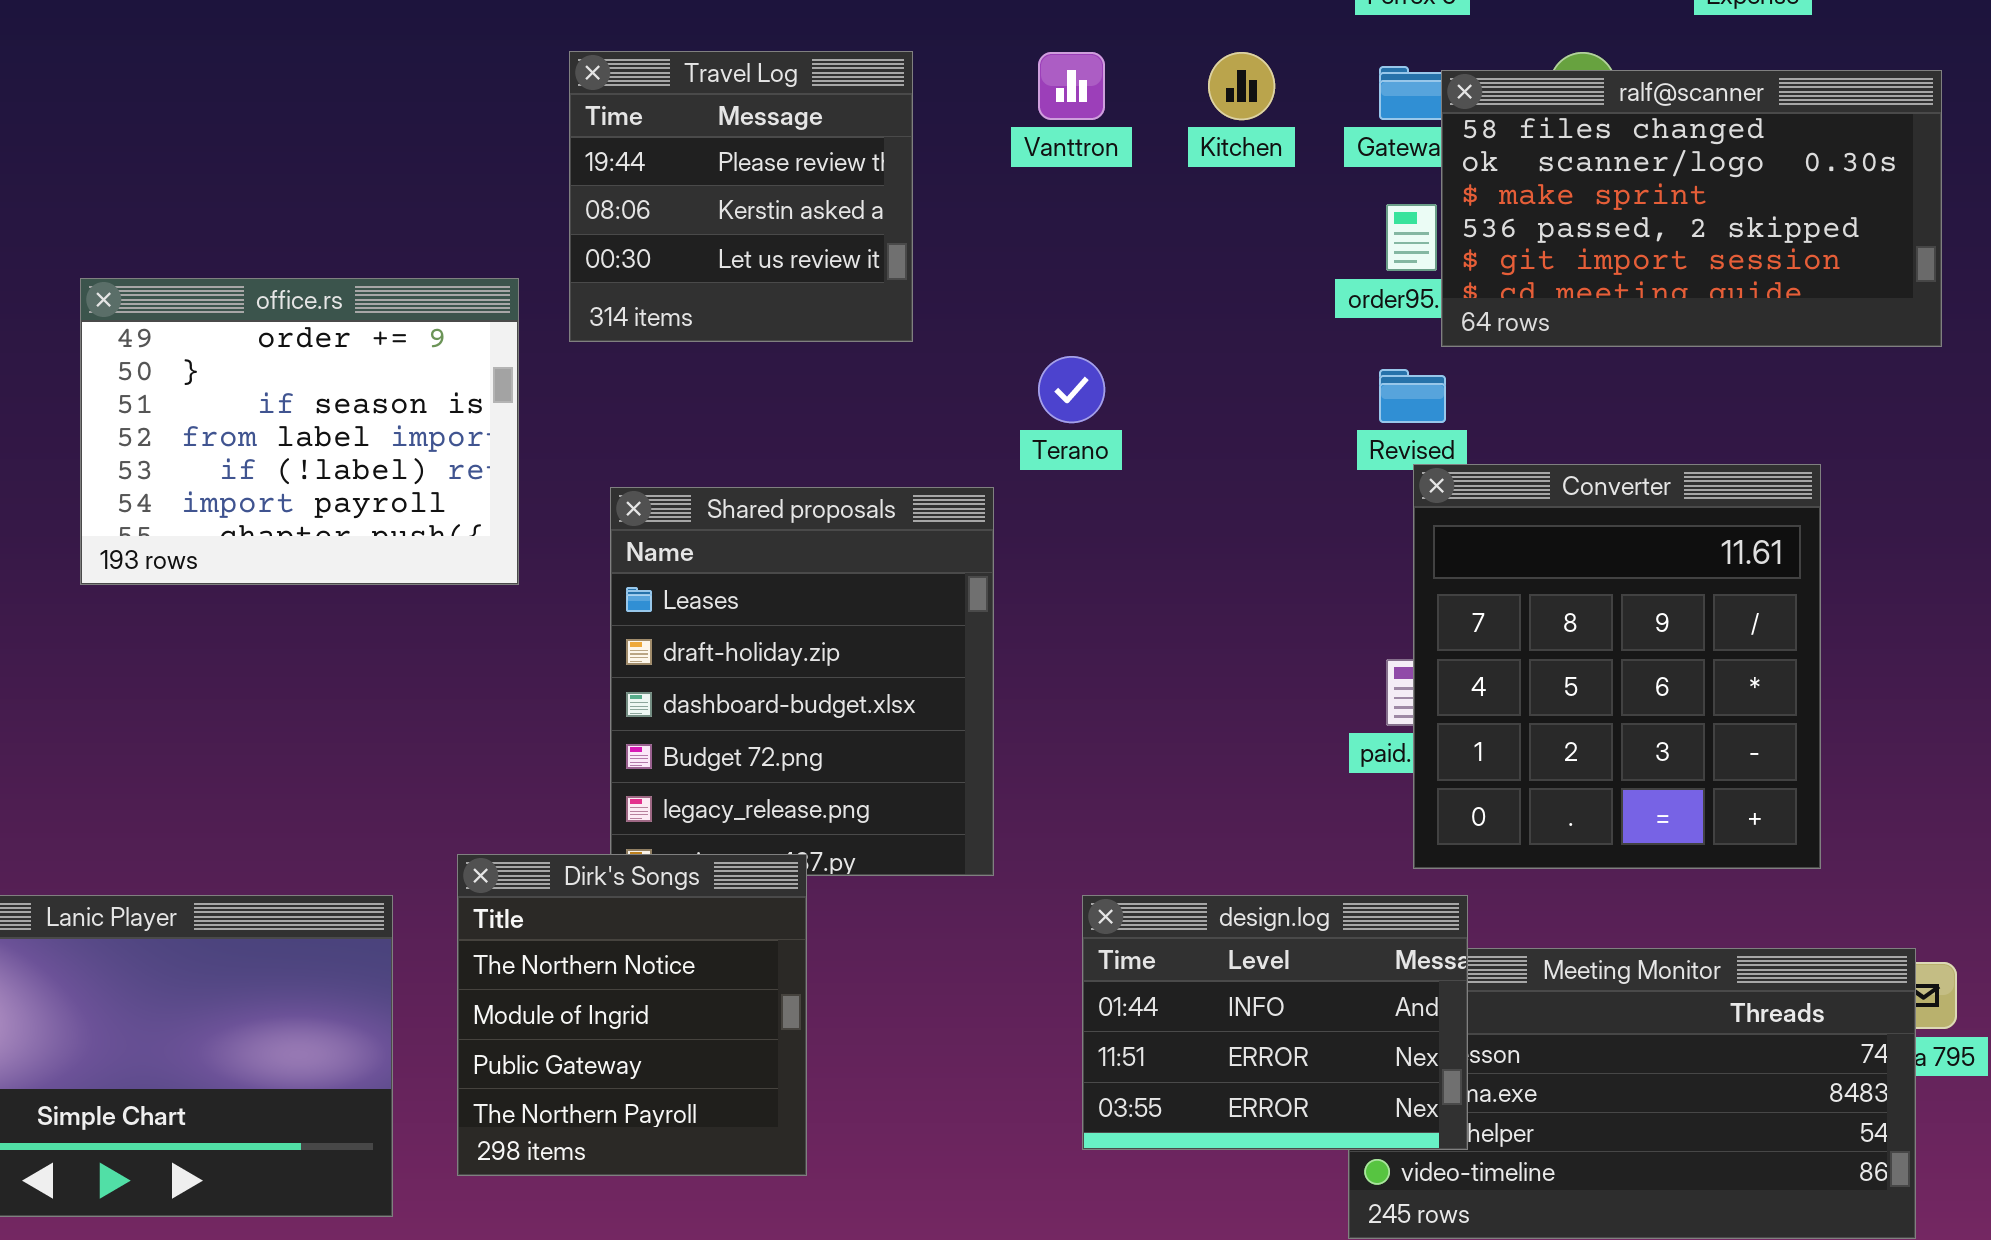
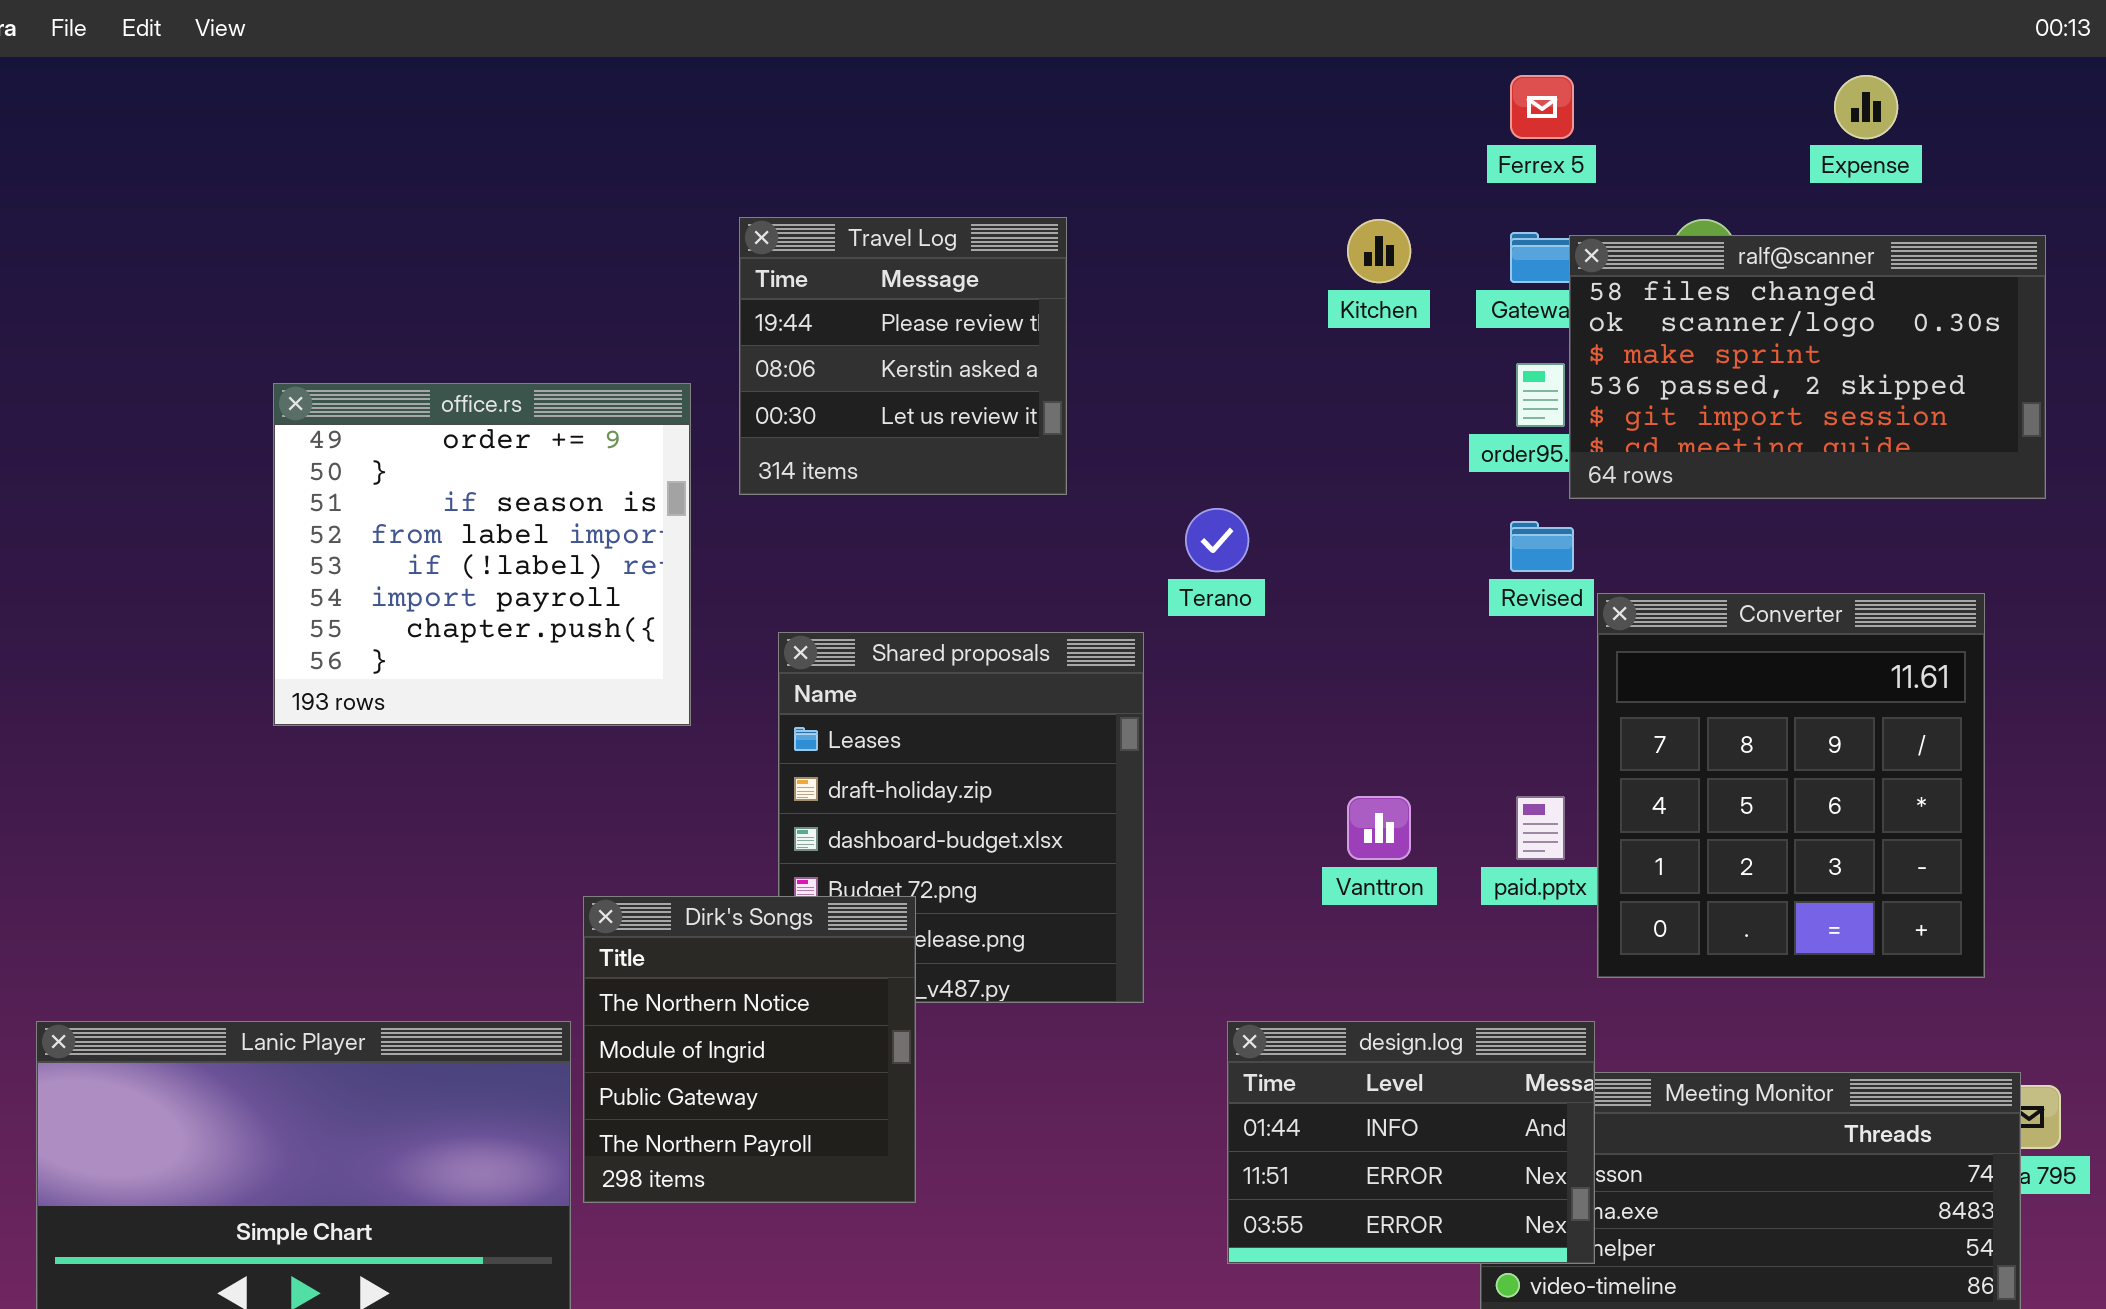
Vanttron: [1038,52,1105,120] -> [1347,796,1411,860], moved
office.rs: [80,278,519,585] -> [273,383,691,726], resized
Converter: [1413,464,1821,869] -> [1597,593,1985,978], moved
Dirk's Songs: [457,854,807,1176] -> [583,896,916,1203], moved

